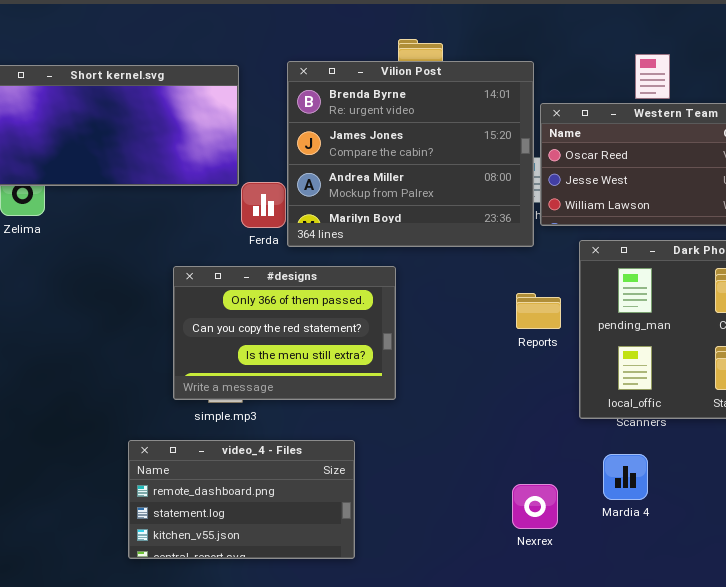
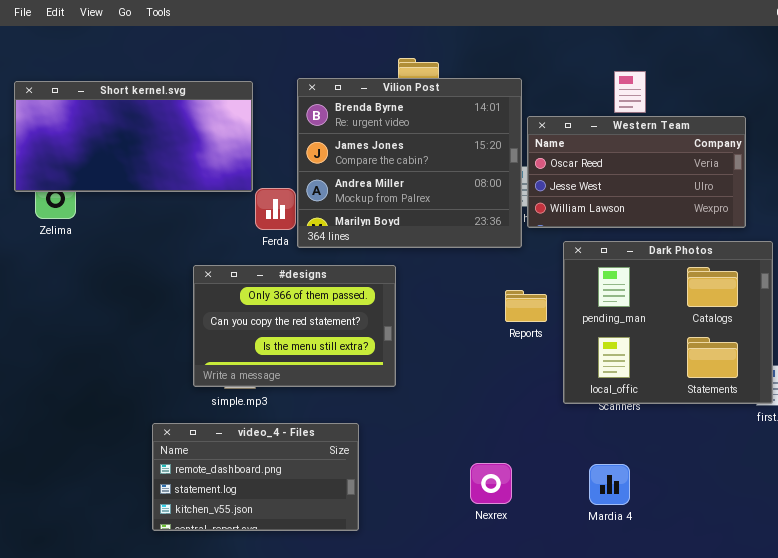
Mardia 4: [603,454,648,500] -> [589,464,630,505], moved
Nexrex: [512,484,558,529] -> [470,463,512,504], moved

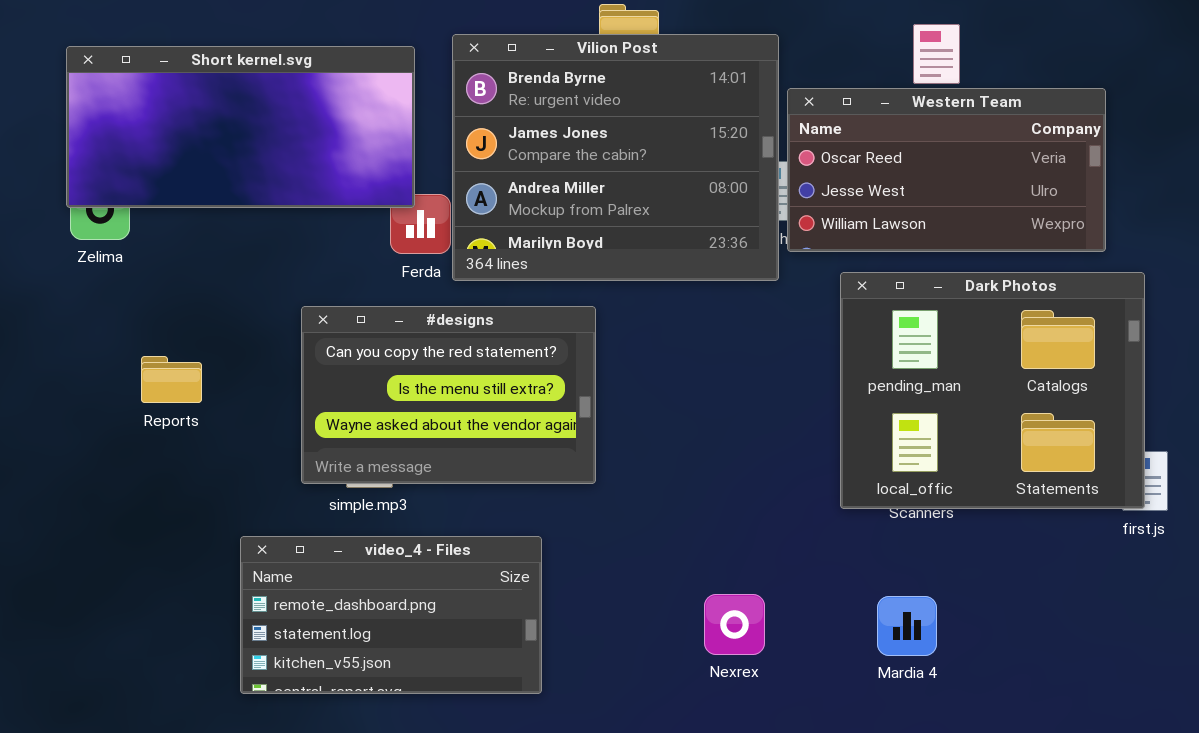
Short kernel.svg: [14,81,253,192] -> [66,46,415,208], moved
#designs: [193,265,396,387] -> [301,306,596,484], scrolled down 1 row
Reports: [505,290,547,322] -> [141,356,202,403], moved

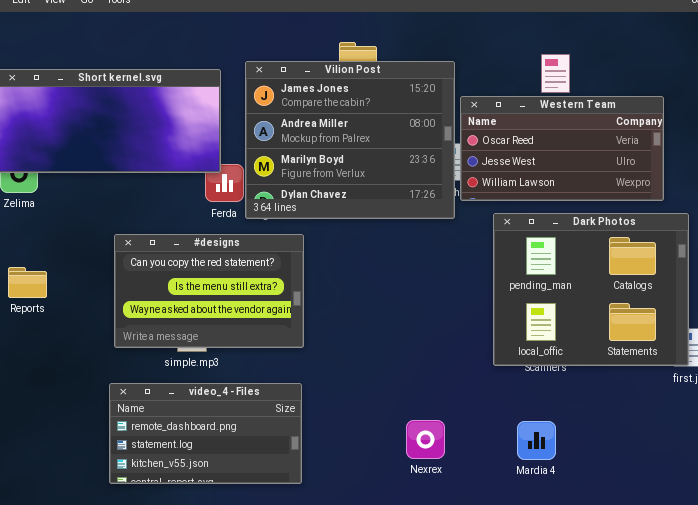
Vilion Post: [452,34,779,281] -> [245,61,455,219], scrolled down 1 row
#designs: [301,306,596,484] -> [114,234,304,348], moved
Reports: [141,356,202,403] -> [8,267,47,298], moved

